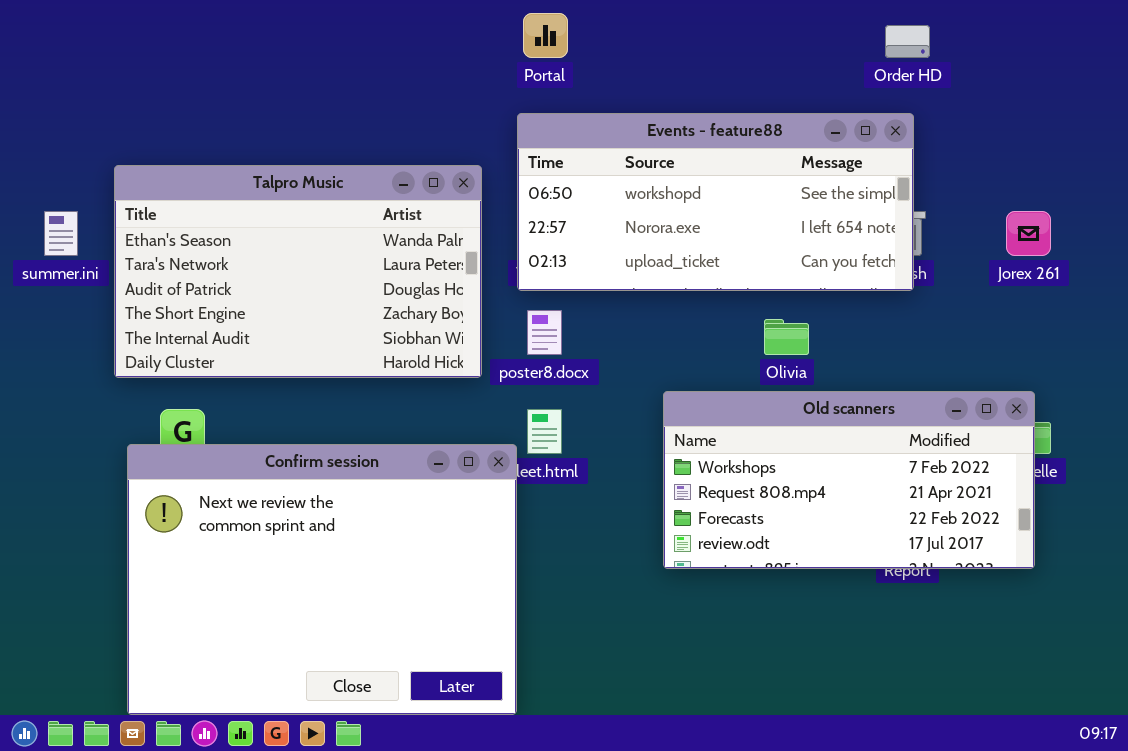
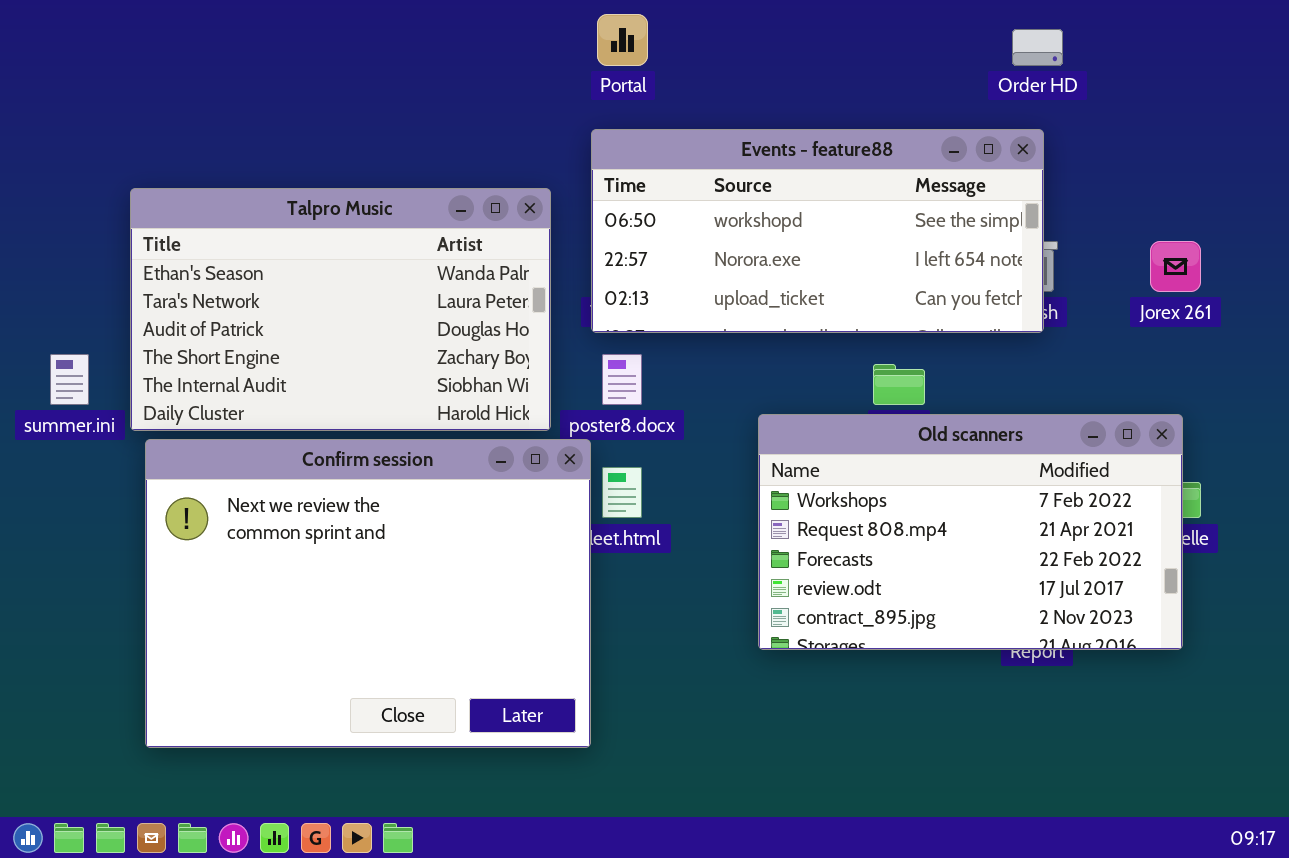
summer.ini: [44,211,78,256] -> [50,354,89,405], moved
Old scanners: [663,391,1035,569] -> [758,414,1183,650], resized
Confirm session: [127,444,517,715] -> [145,439,591,748], moved

